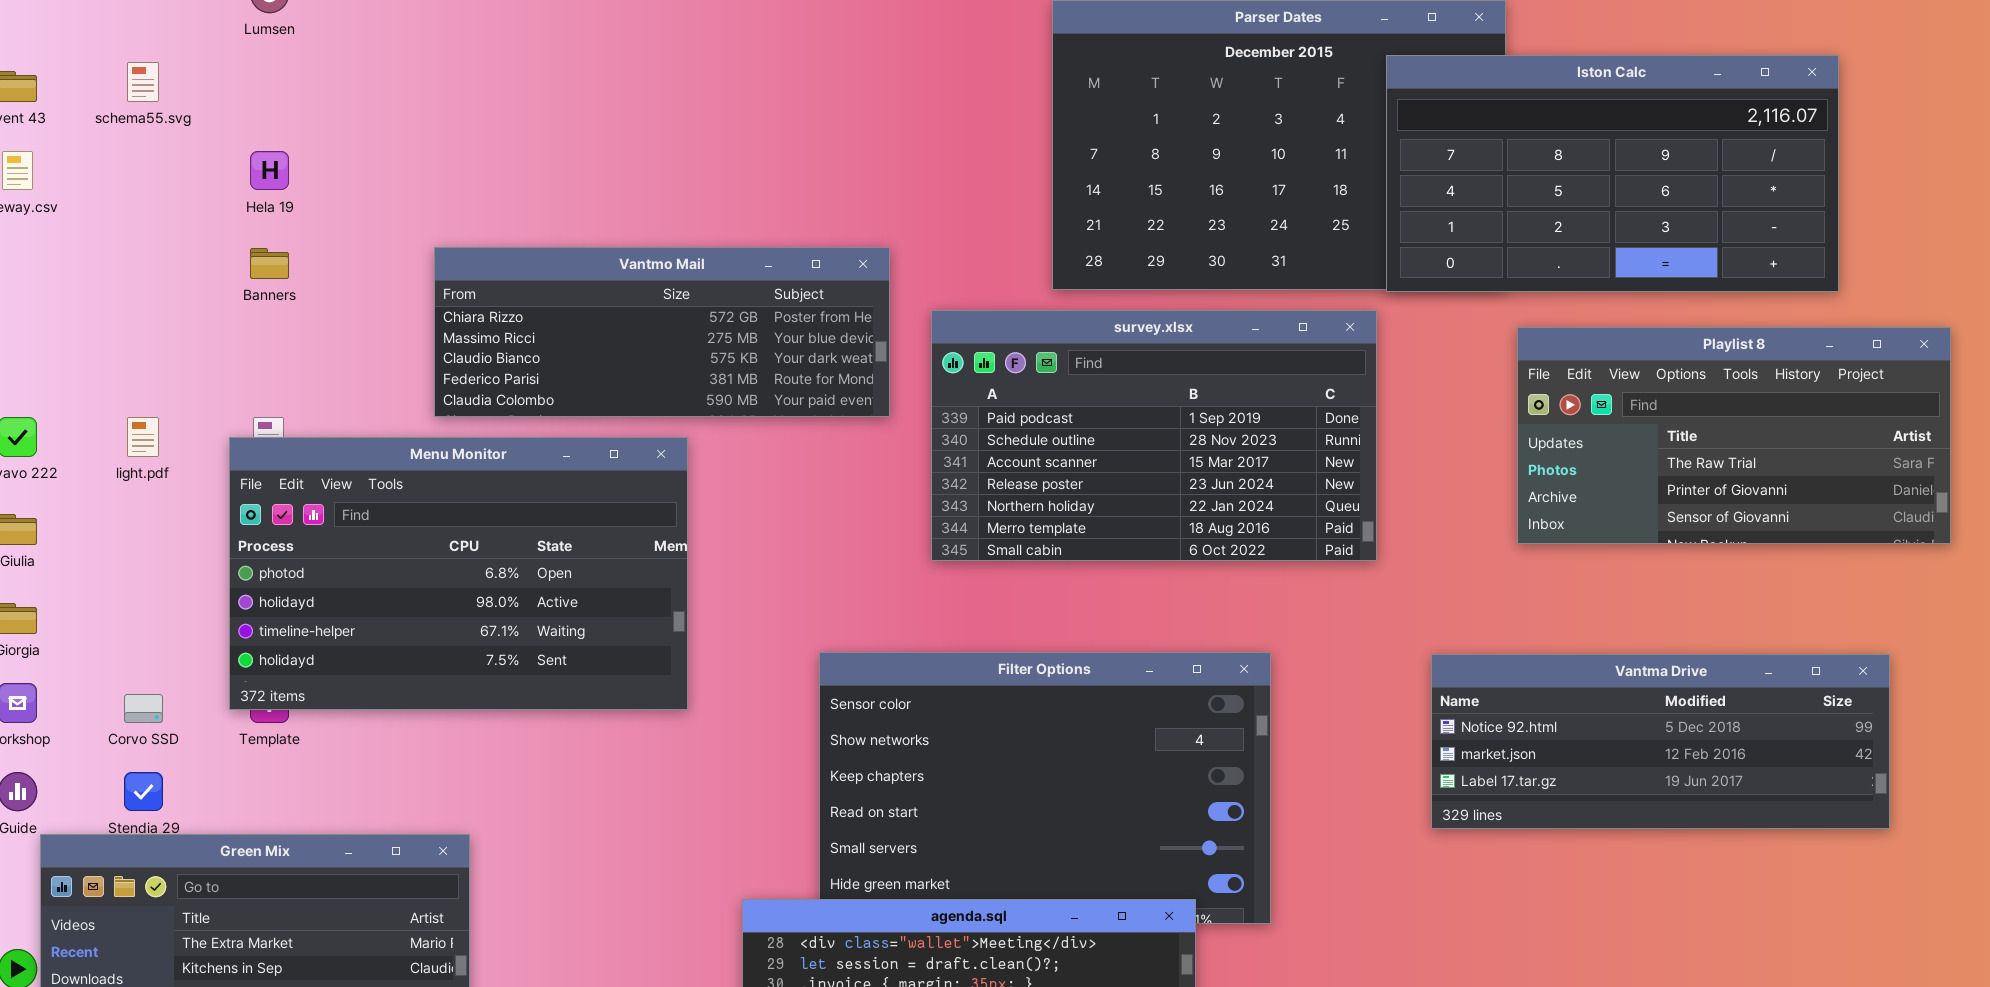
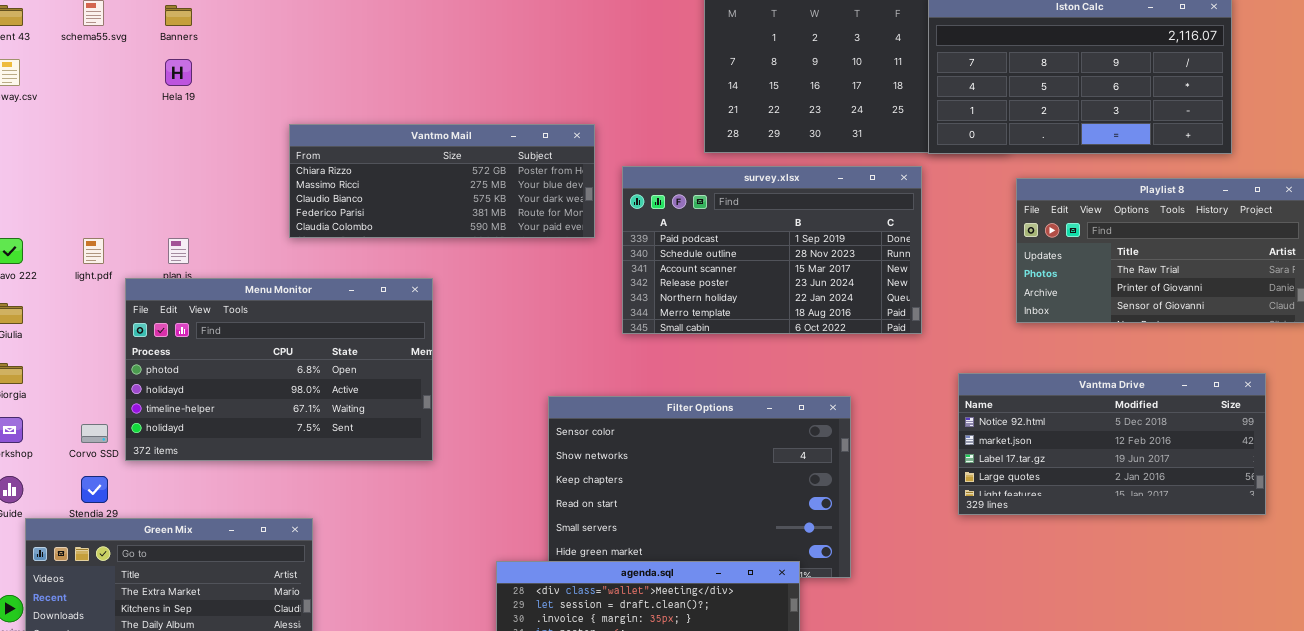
Banners: [250,248,289,279] -> [165,5,192,26], moved
Menu Monitor: [229,437,688,710] -> [125,278,433,461], moved
Vantma Drive: [1431,654,1890,829] -> [958,373,1266,515], resized

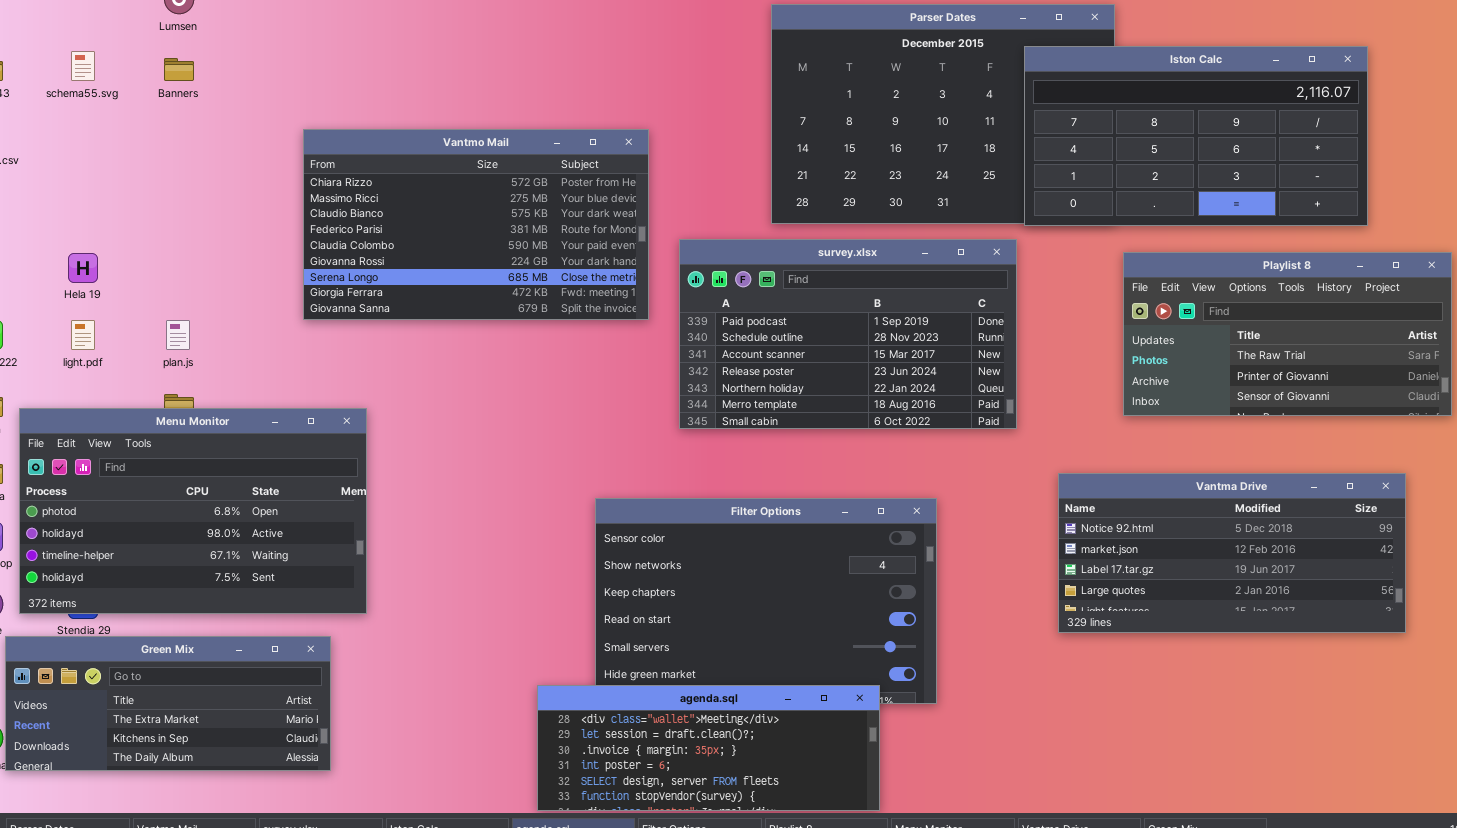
Hela 19: [165,59,192,86] -> [68,253,98,283], moved
Vantmo Mail: [289,124,595,238] -> [303,129,649,320], resized
Menu Monitor: [125,278,433,461] -> [19,408,367,614], moved

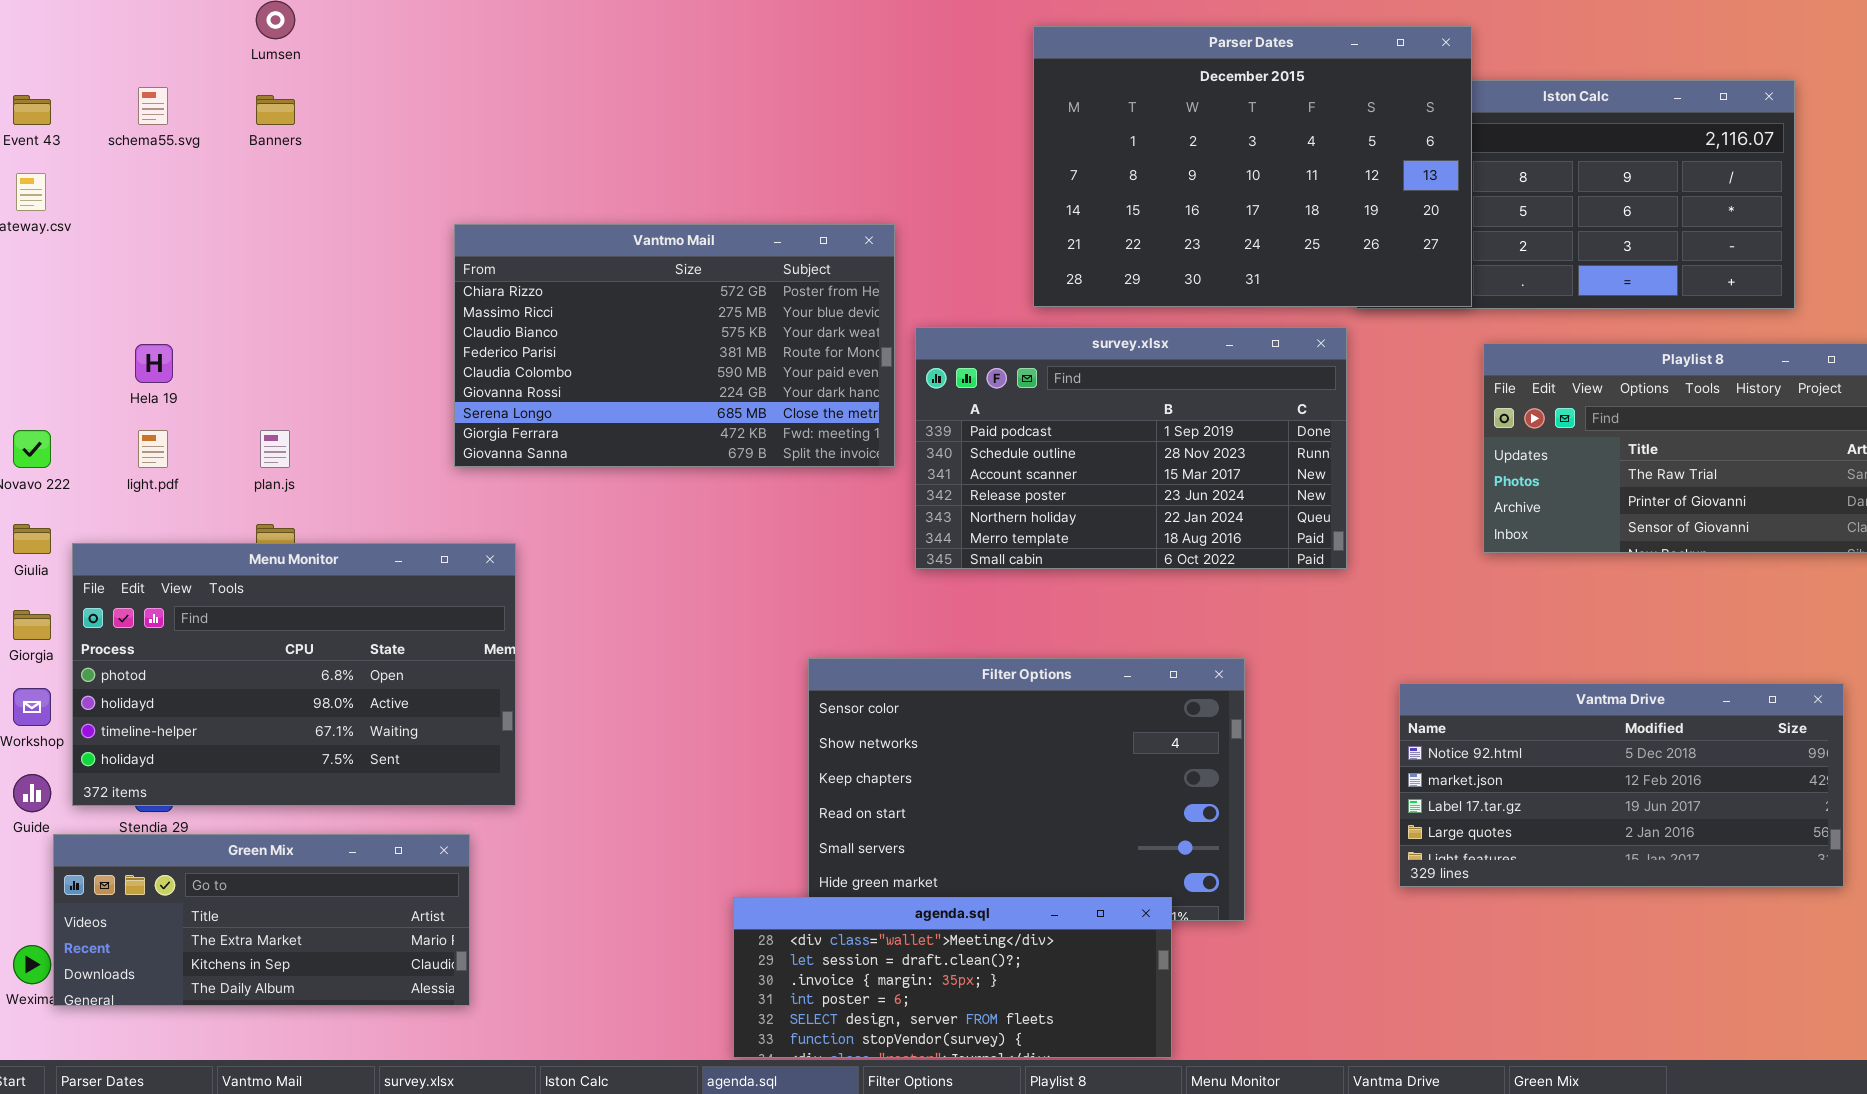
Parser Dates: [771,4,1115,224] -> [1033,26,1472,307], raised
Vantmo Mail: [303,129,649,320] -> [454,224,895,467], moved
Vantma Drive: [1058,473,1406,633] -> [1399,683,1844,887], moved

